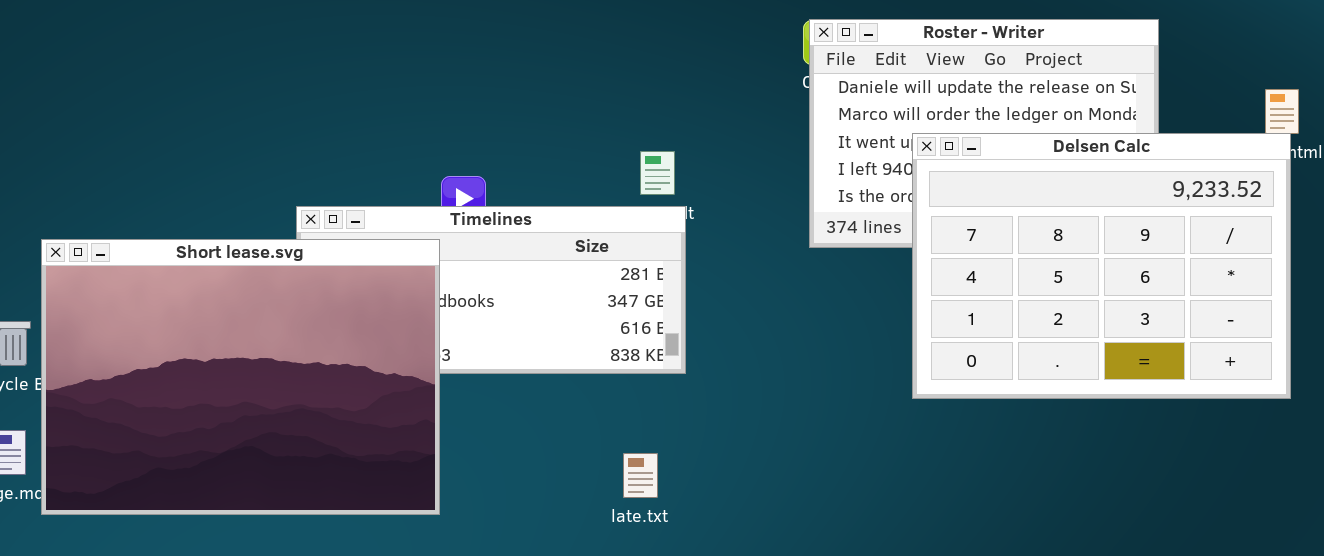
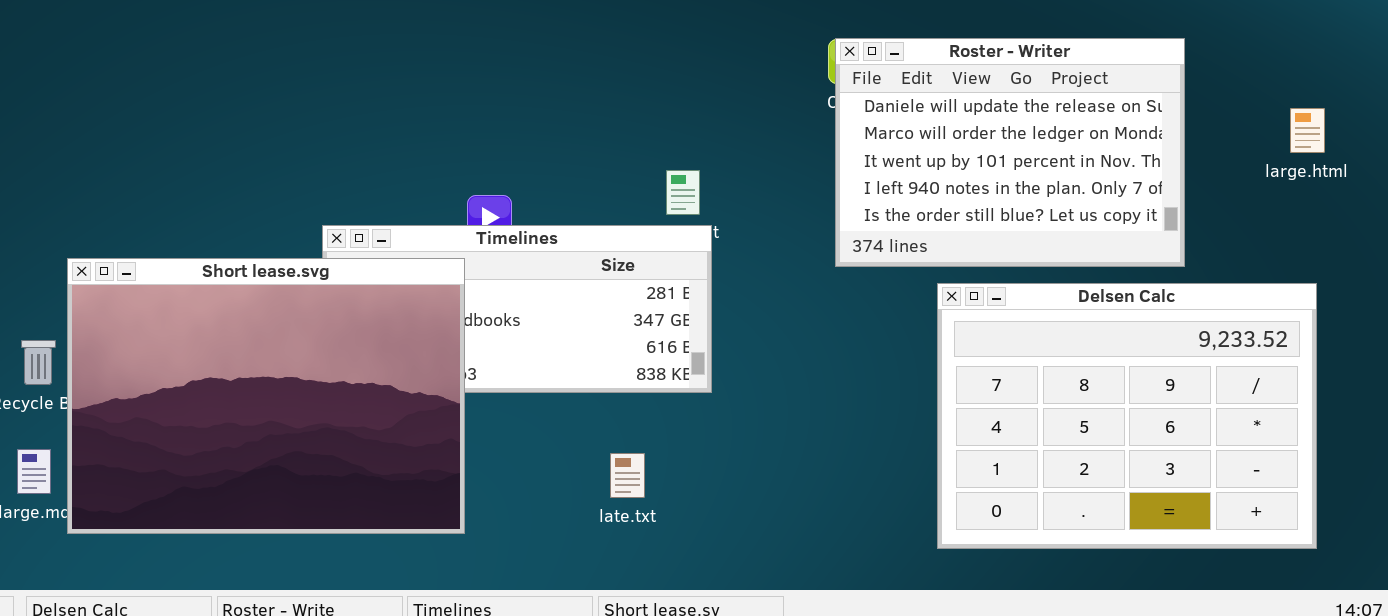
Delsen Calc: [912,133,1291,399] -> [937,283,1317,549], moved
late.txt: [623,453,658,498] -> [610,453,645,498], moved

